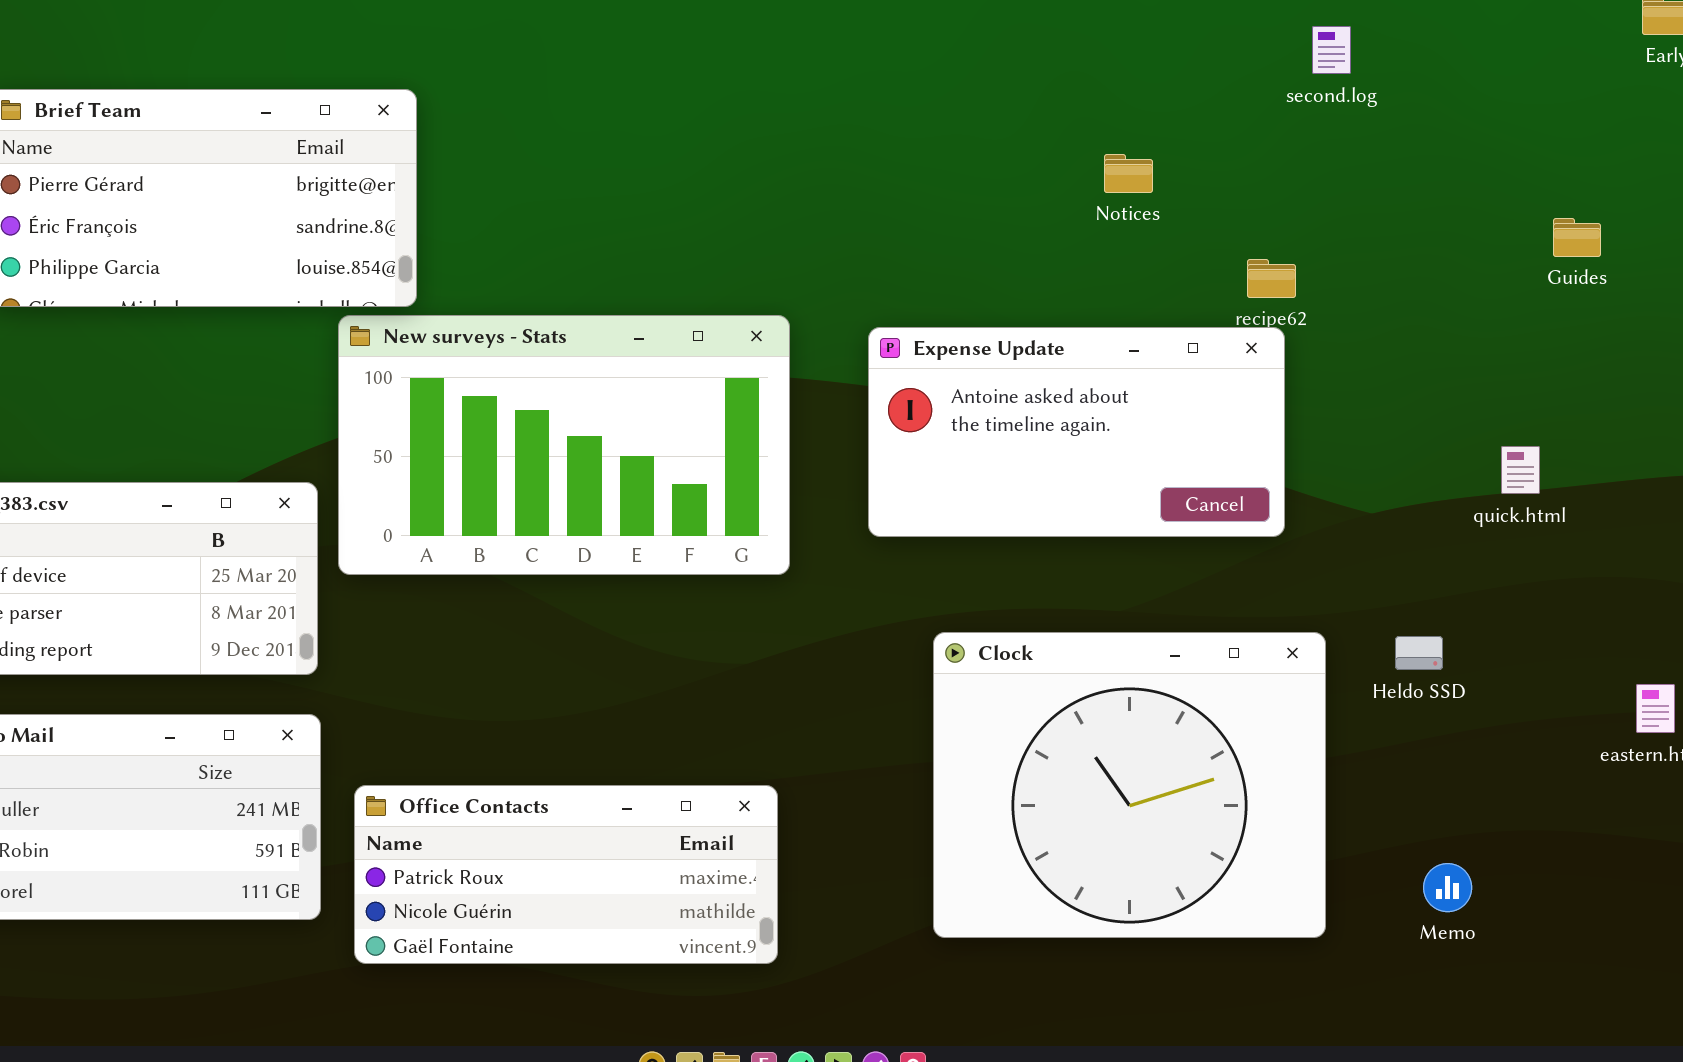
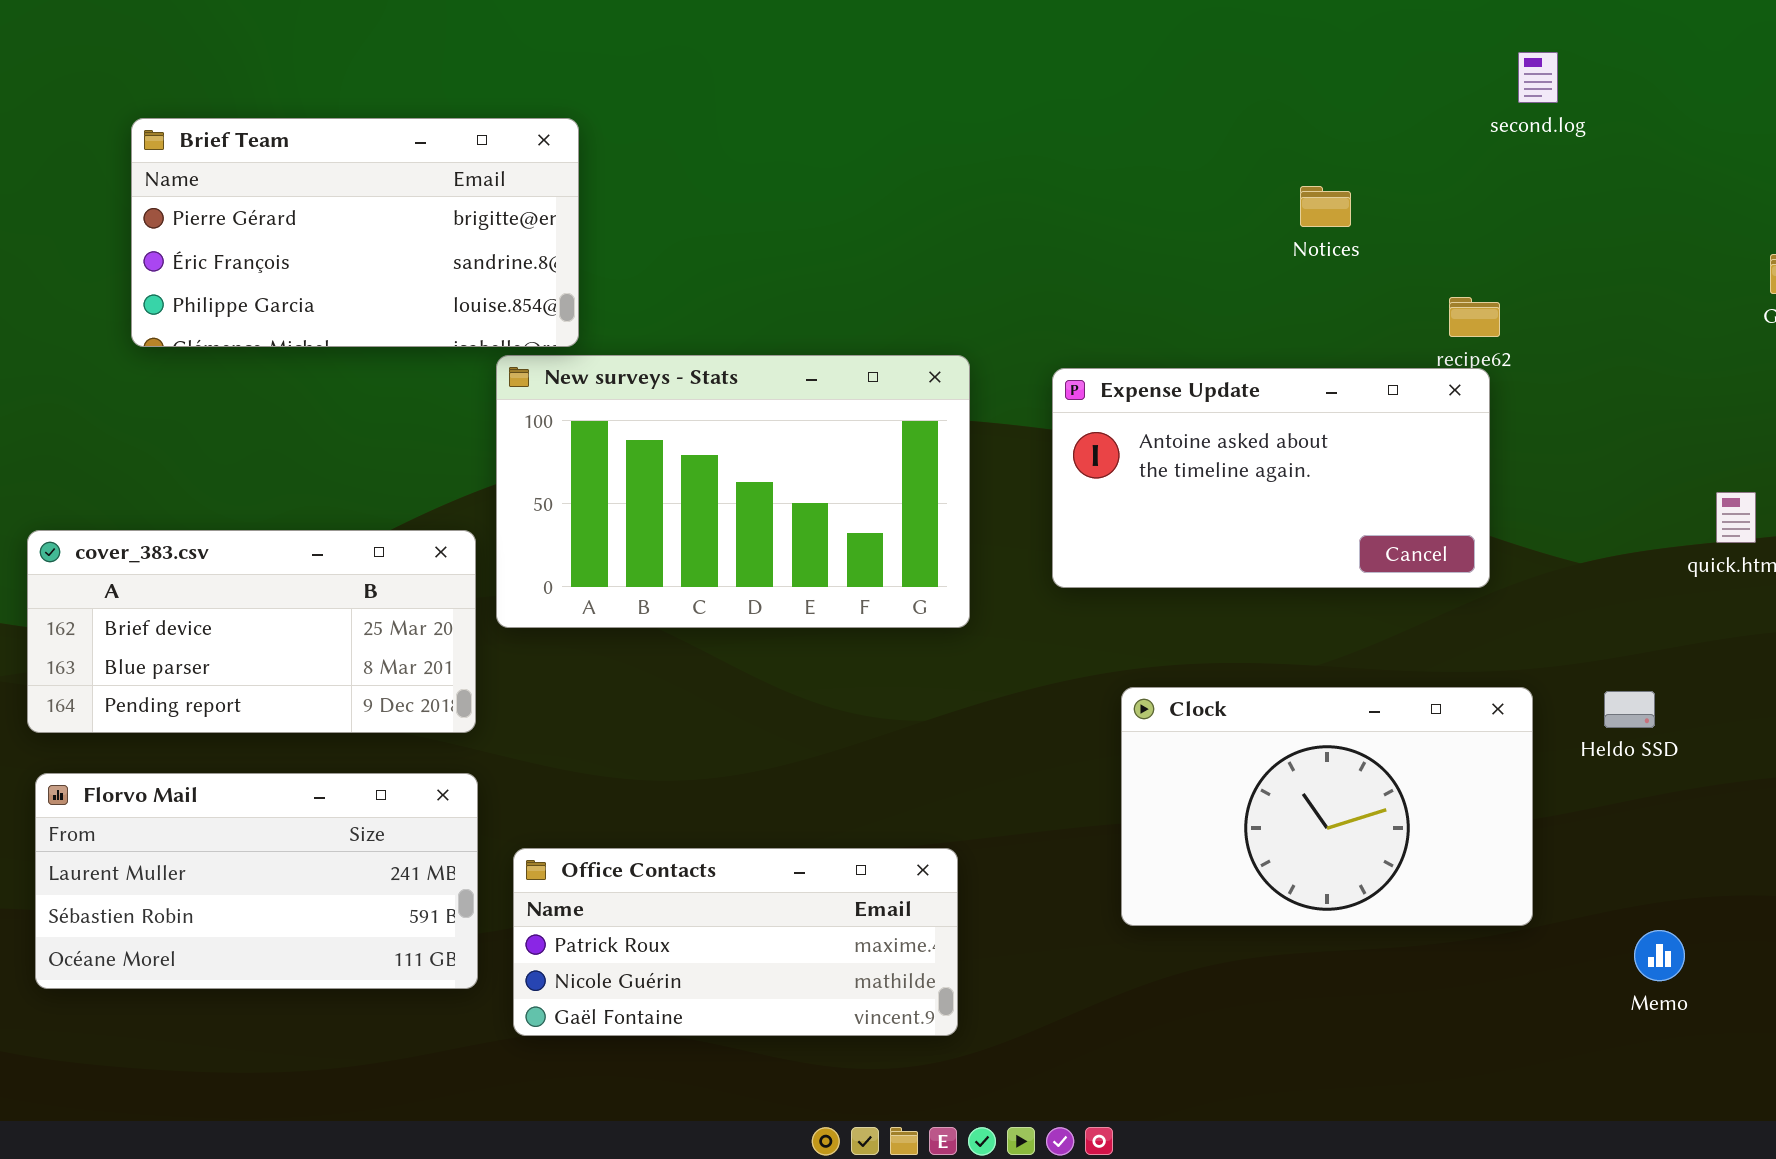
Clock: [933,632,1326,938] -> [1121,687,1533,926], resized

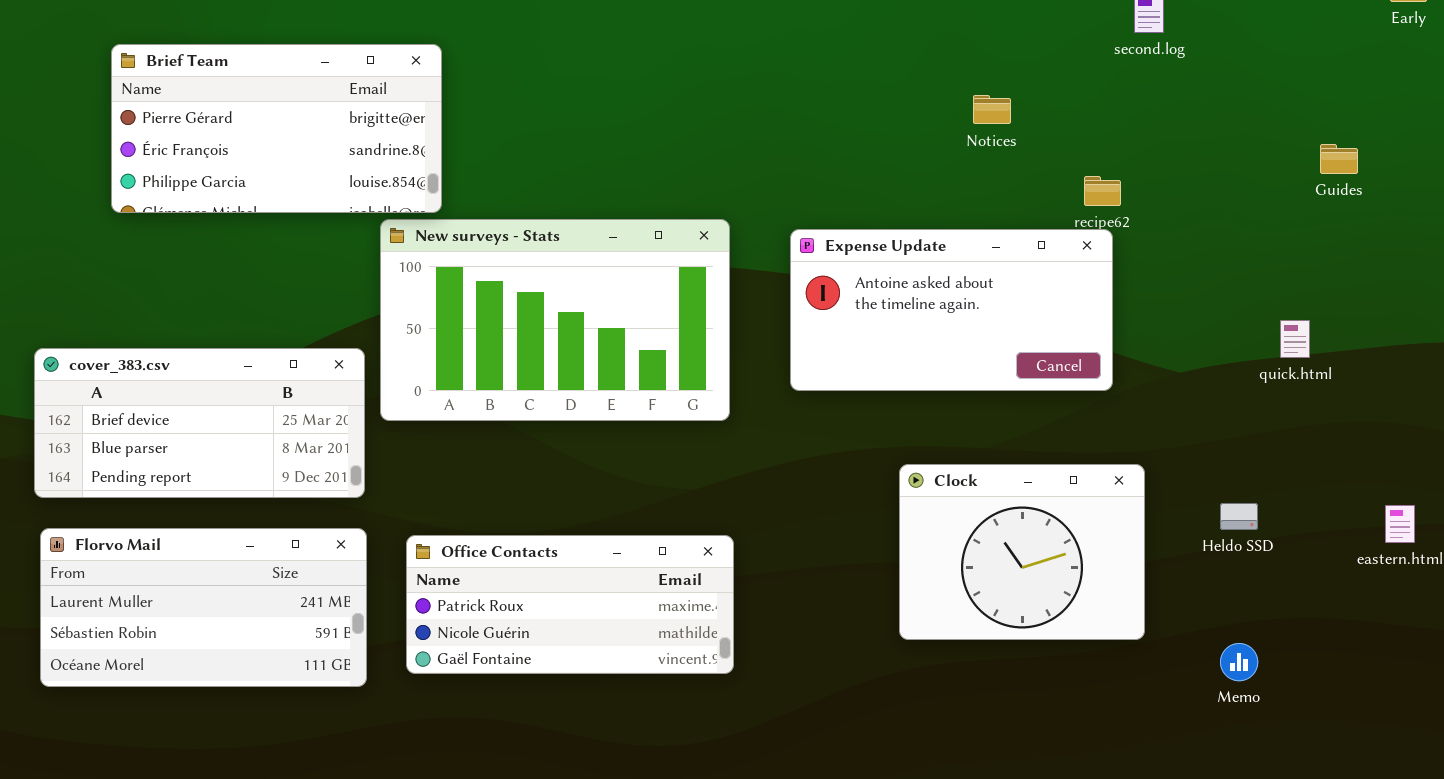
Clock: [1121,687,1533,926] -> [899,464,1145,640], resized
Heldo SSD: [1604,691,1655,728] -> [1220,503,1258,530], moved
Office Contacts: [513,848,958,1036] -> [406,535,734,674], moved

